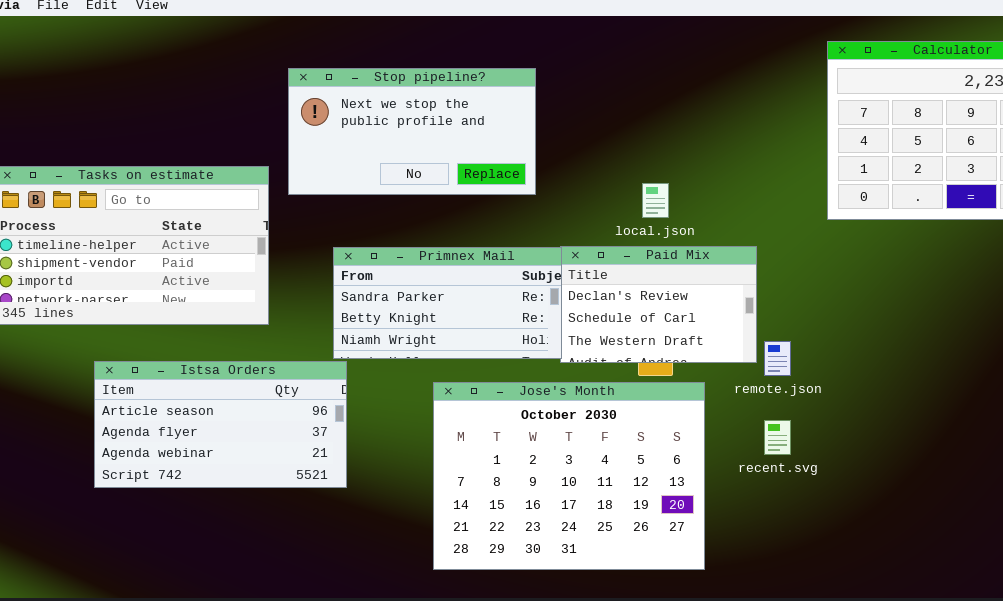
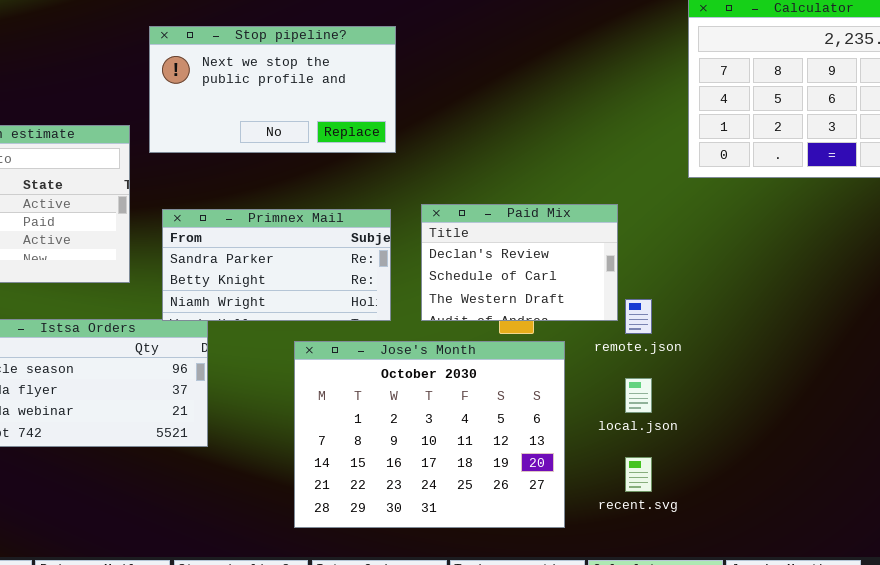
local.json: [642,183,669,218] -> [625,378,652,413], moved
Primnex Mail: [333,247,562,359] -> [162,209,391,321], moved
recent.svg: [764,420,791,455] -> [625,457,652,492], moved

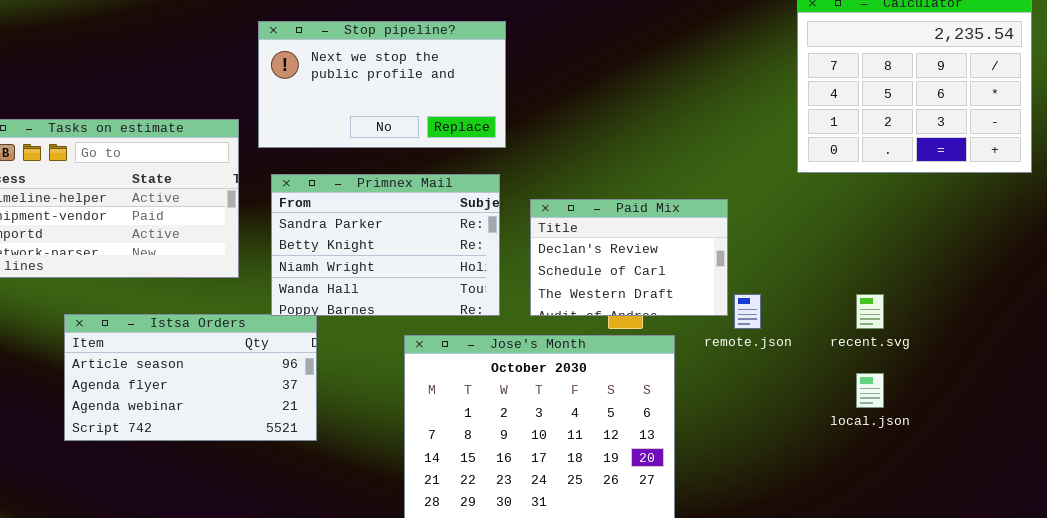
Primnex Mail: [162,209,391,321] -> [271,174,500,316], resized
local.json: [625,378,652,413] -> [856,373,884,408], moved
recent.svg: [625,457,652,492] -> [856,294,884,329], moved

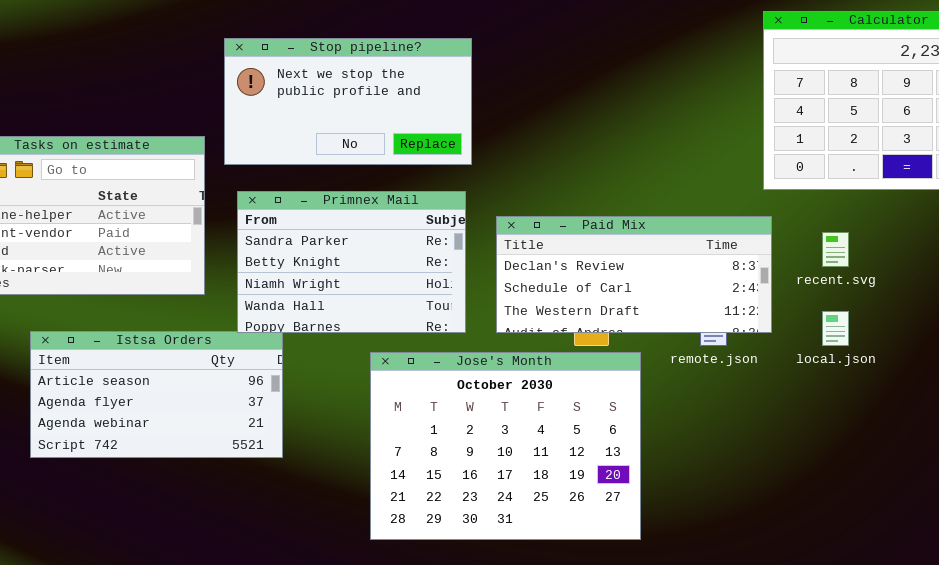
Paid Mix: [530,199,728,316] -> [496,216,772,333], resized
recent.svg: [856,294,884,329] -> [822,232,849,267], moved
local.json: [856,373,884,408] -> [822,311,849,346], moved

